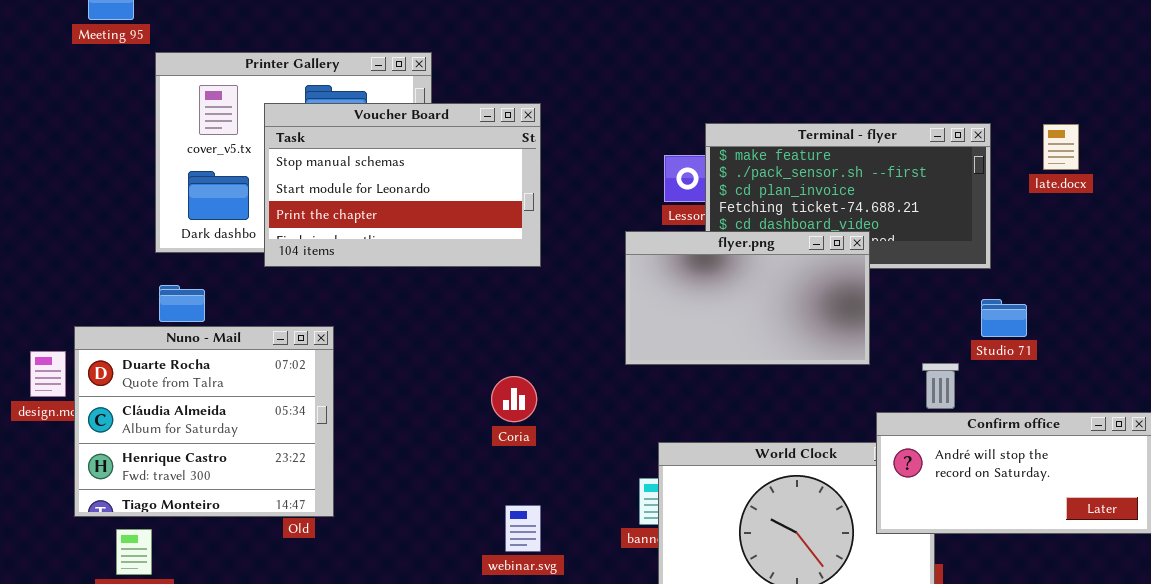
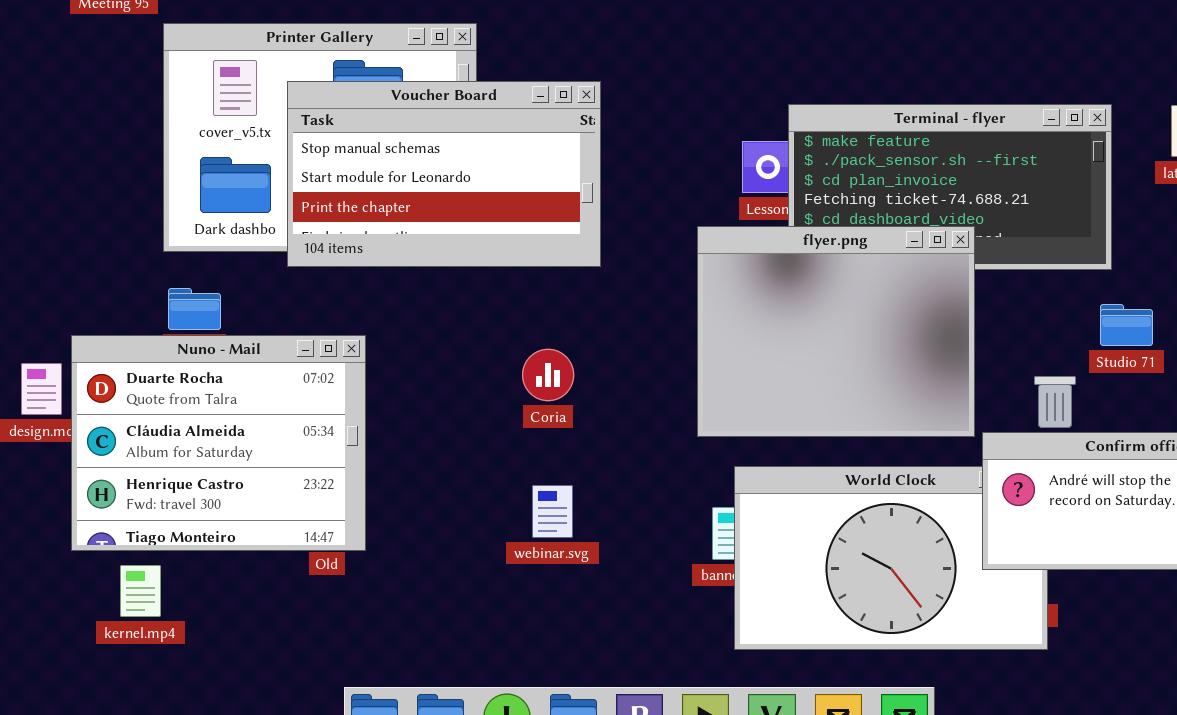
flyer.png: [625,231,870,365] -> [697,226,975,437], resized
Coria: [491,376,537,422] -> [522,349,574,401], moved
webinar.svg: [505,505,541,552] -> [532,485,573,538], moved

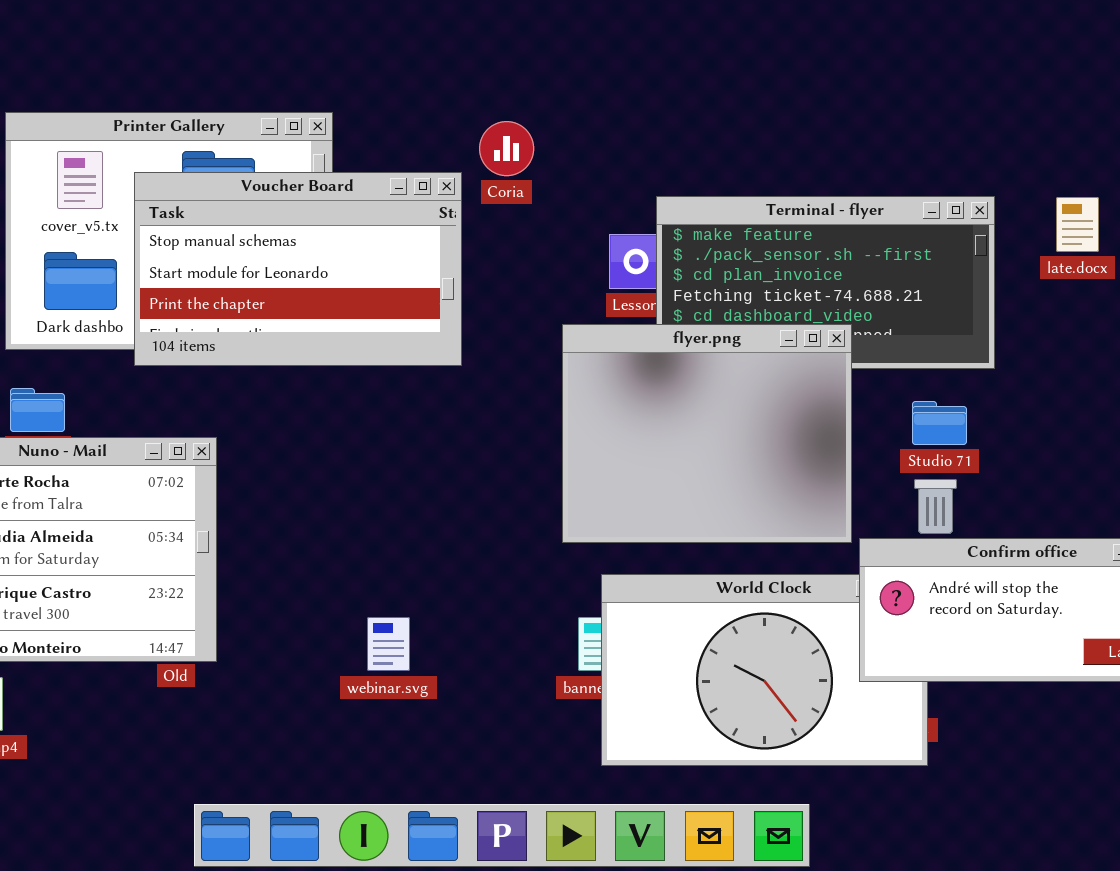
Studio 71: [1100,304,1153,346] -> [912,401,967,445], moved
Coria: [522,349,574,401] -> [479,121,534,176], moved
webinar.svg: [532,485,573,538] -> [367,617,410,671], moved

